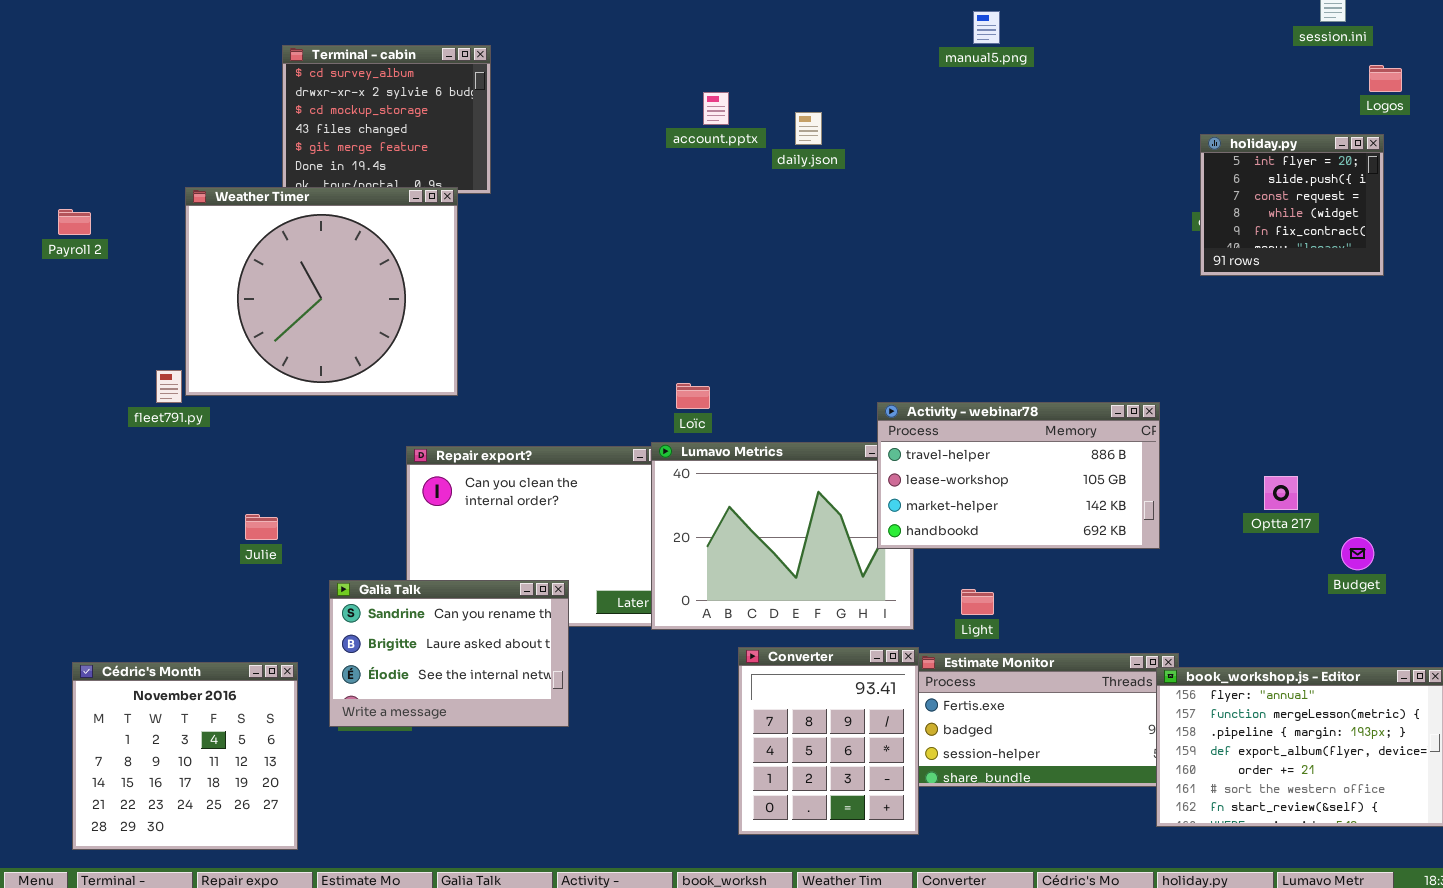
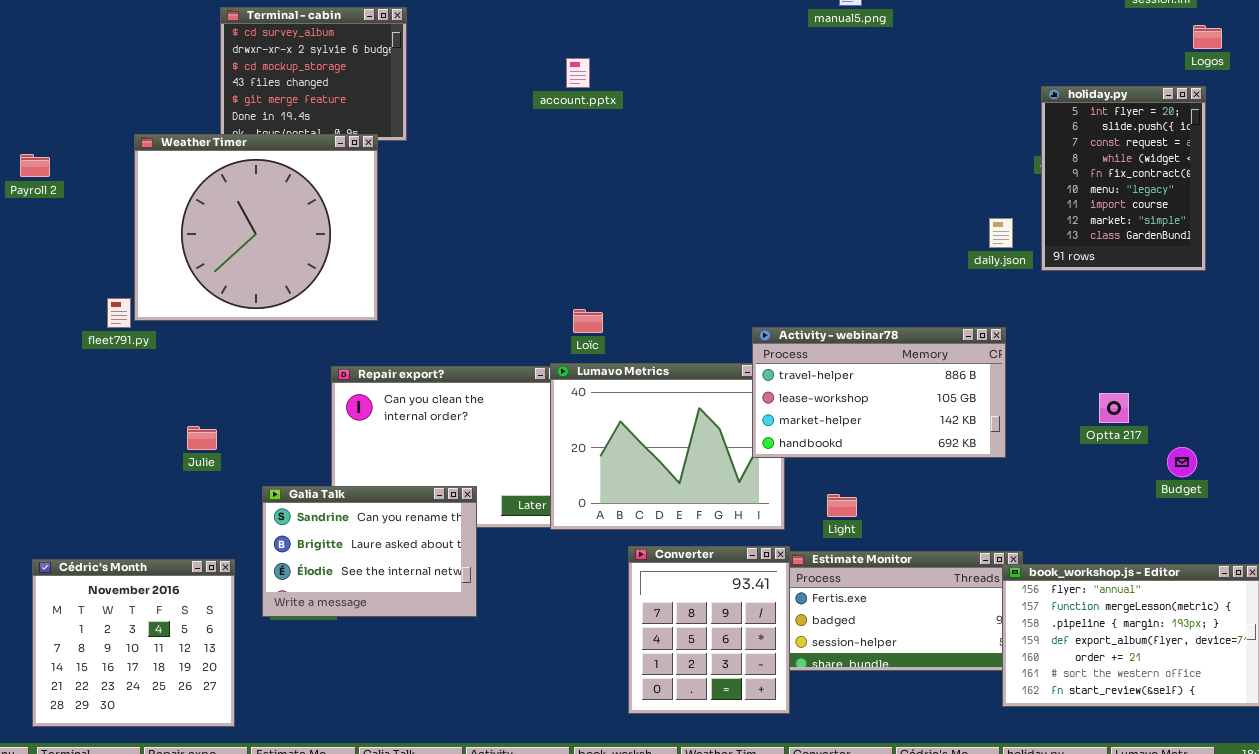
account.pptx: [703,92,729,125] -> [566,58,590,88], moved
daily.json: [795,112,822,145] -> [989,218,1013,248], moved
holiday.py: [1200,134,1384,276] -> [1041,86,1206,271], resized

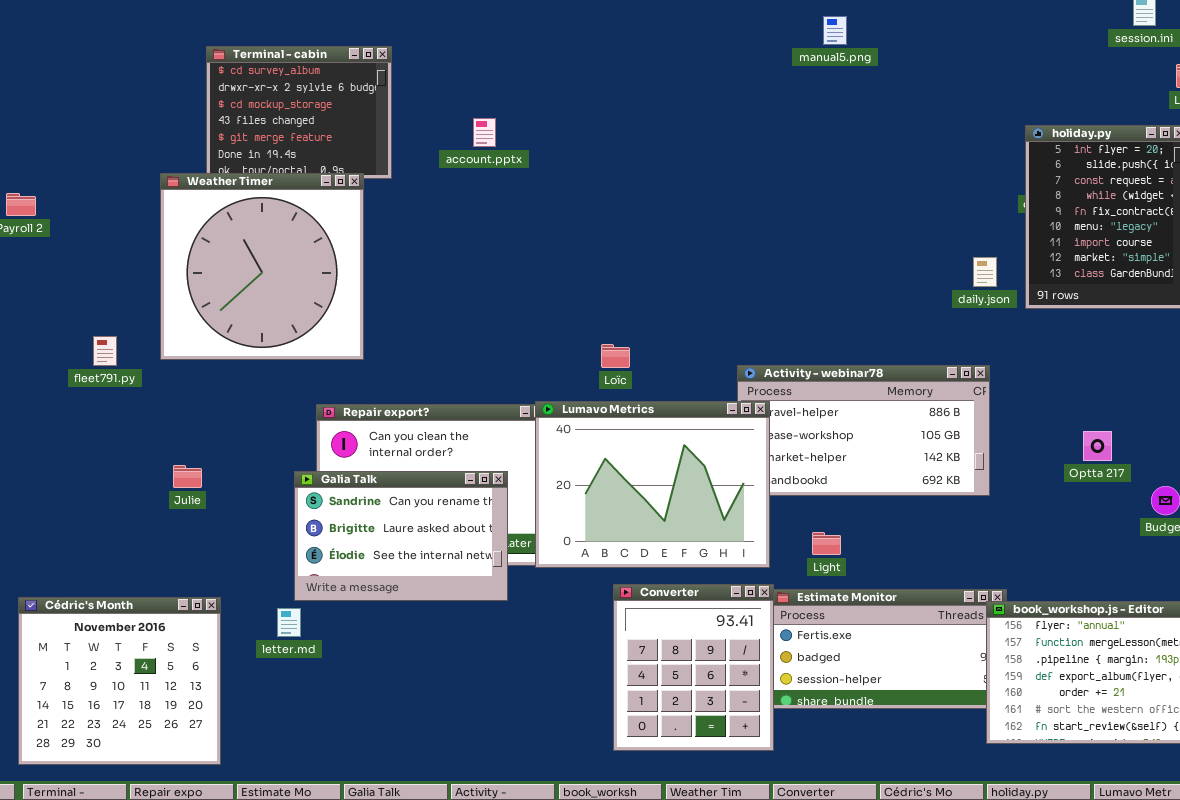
account.pptx: [566,58,590,88] -> [473,118,496,147], moved
Weather Timer: [134,134,378,321] -> [160,173,364,360], resized
Loïc: [573,309,603,333] -> [601,344,630,368], moved
Lumavo Metrics: [550,363,785,530] -> [535,401,770,568], raised
Galia Talk: [262,486,477,617] -> [294,471,508,601], moved

